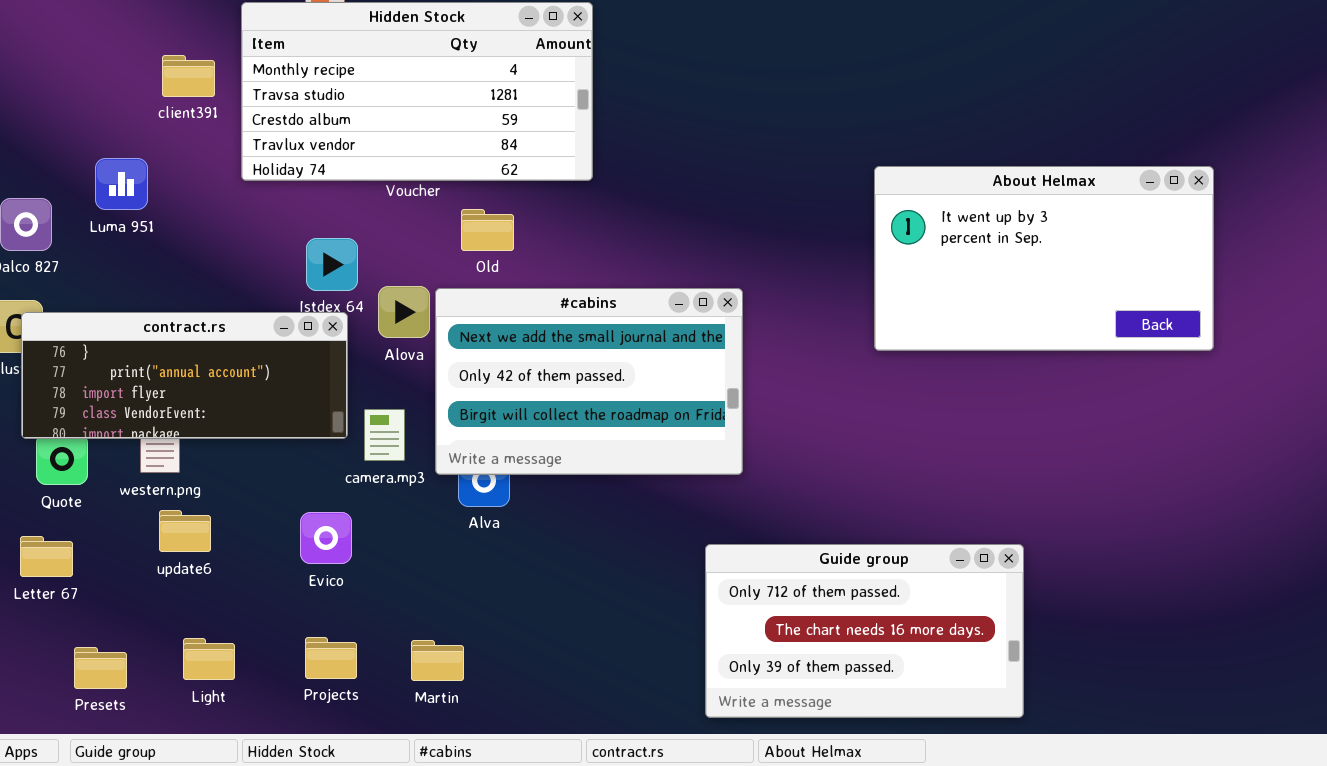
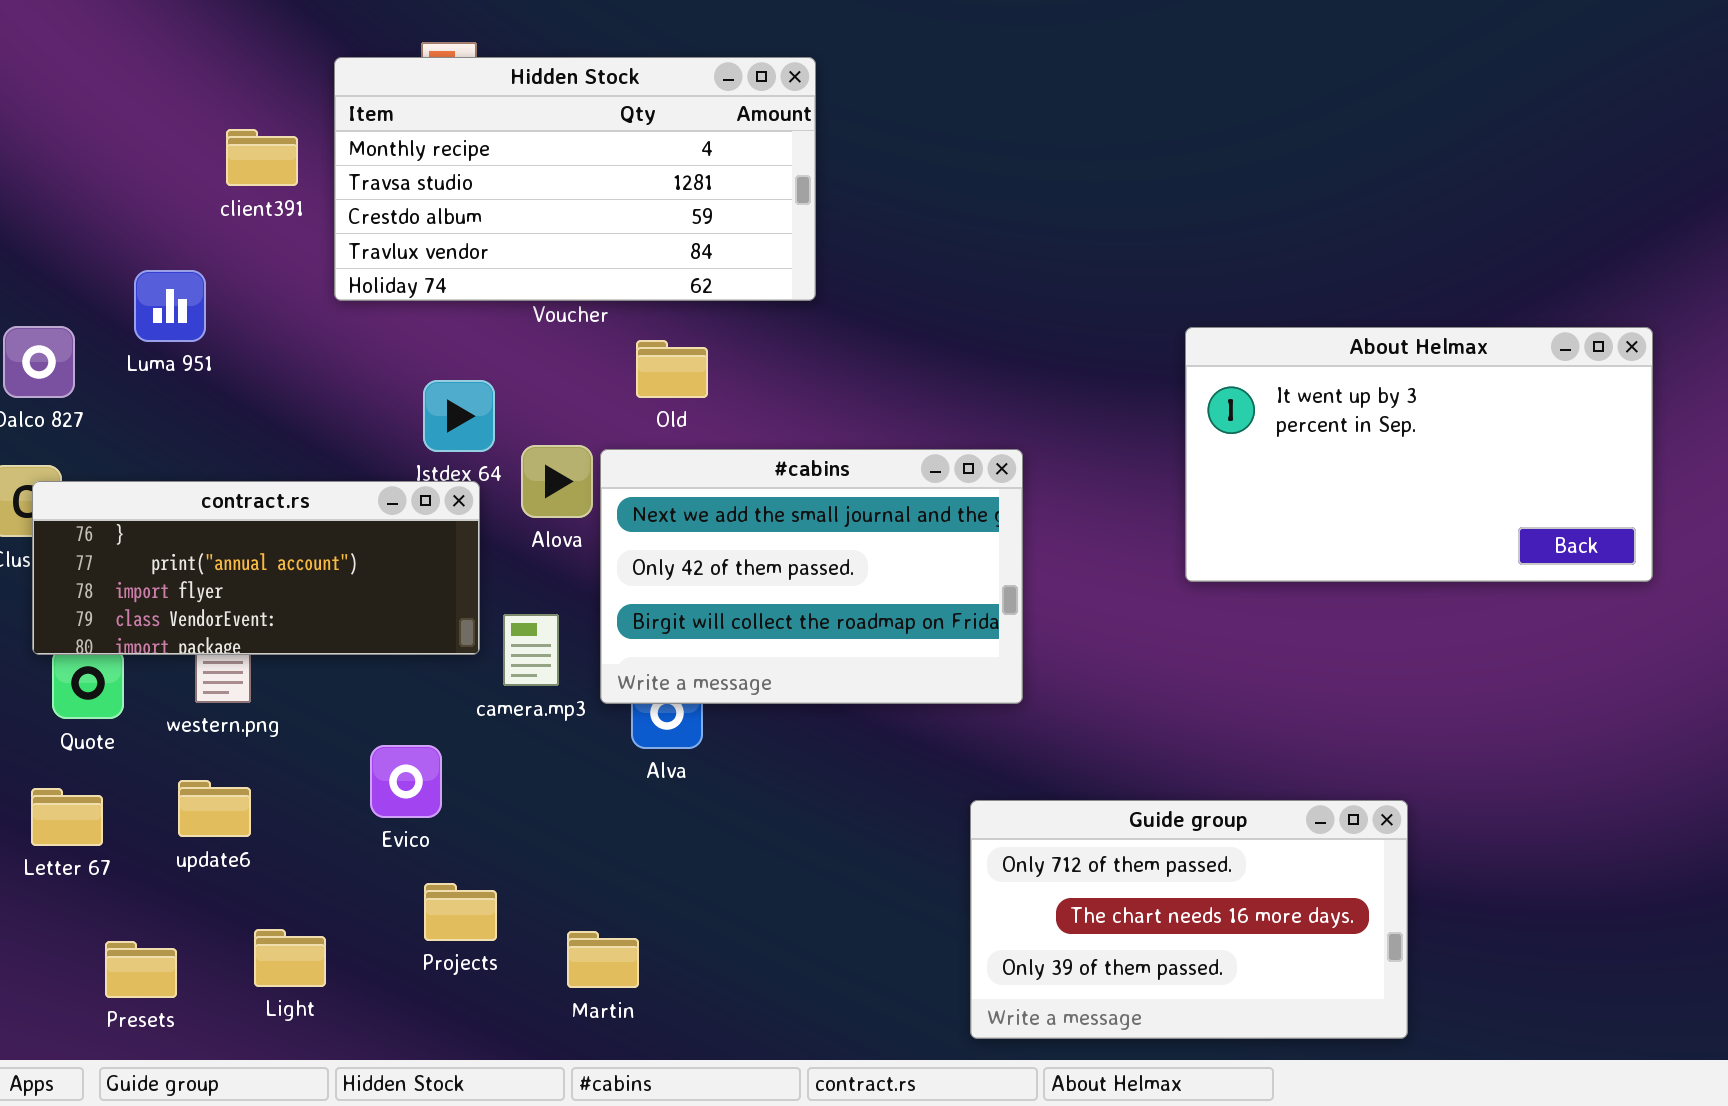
About Helmax: [874,166,1214,351] -> [1185,327,1653,582], moved
update6: [159,510,211,552] -> [178,780,251,837], moved
Evico: [300,512,352,564] -> [370,745,442,818], moved
Projects: [305,637,357,679] -> [424,883,497,941], moved

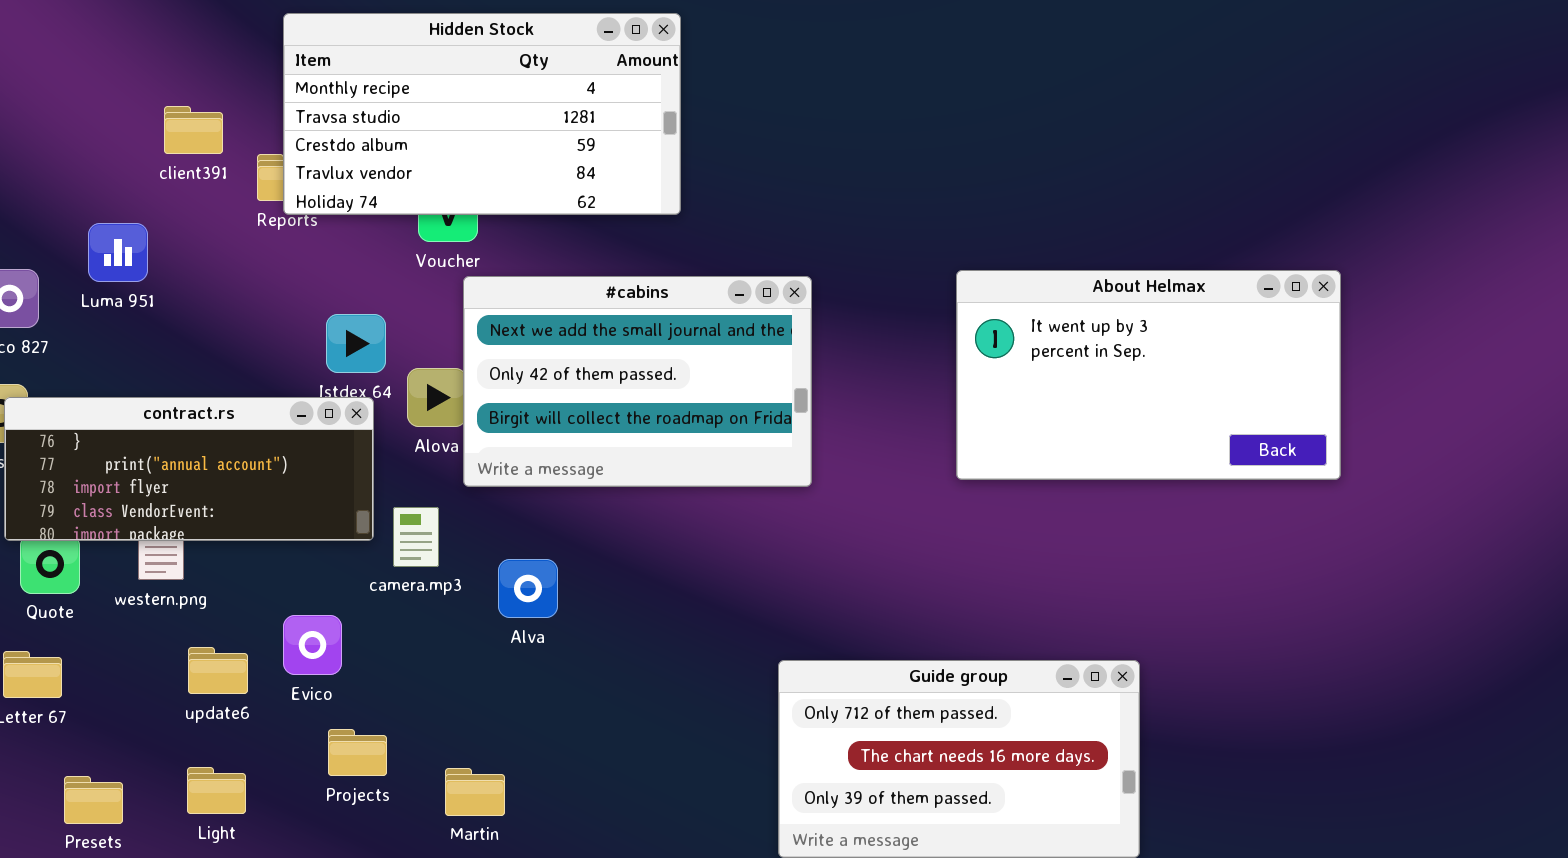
Hidden Stock: [334,57,816,301] -> [283,13,681,215], moved
#cabins: [600,449,1023,704] -> [463,276,812,487], moved
update6: [178,780,251,837] -> [188,647,248,694], moved

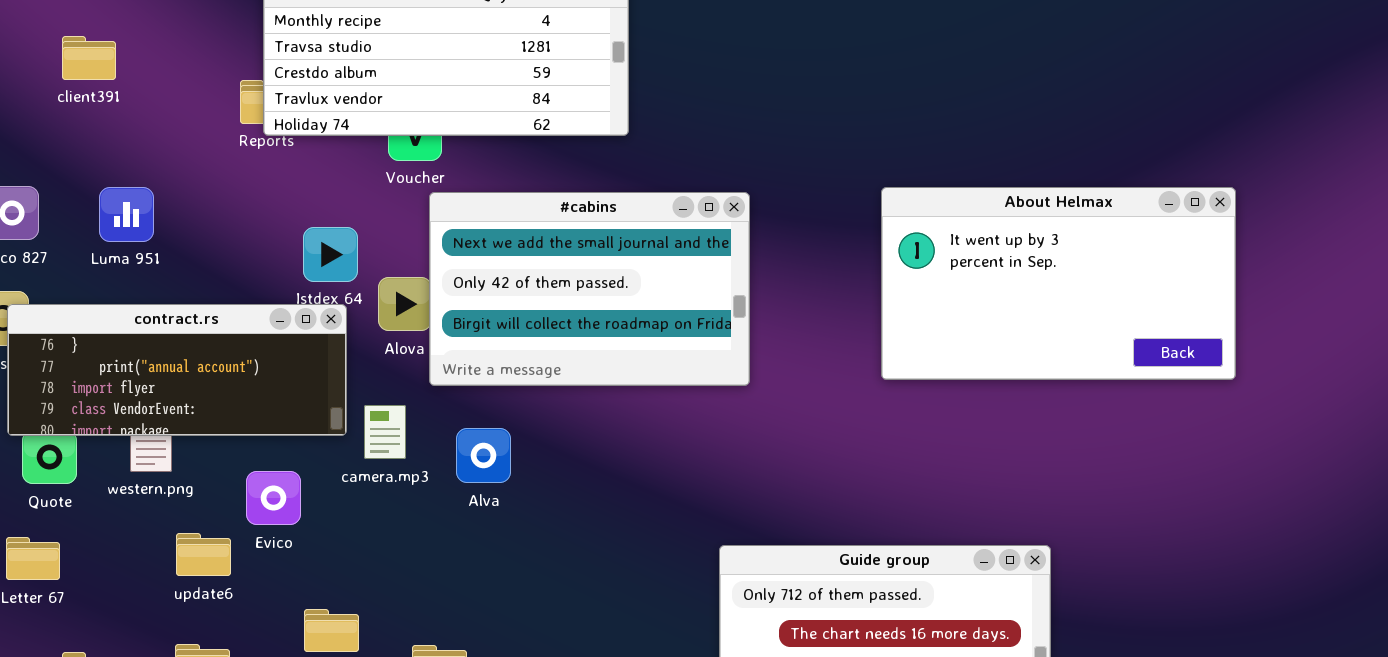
client391: [164,106,223,154] -> [62,36,116,80], moved
Luma 951: [88,223,148,282] -> [99,187,154,242], moved
Alva: [498,559,558,618] -> [456,428,511,483], moved
Evico: [283,615,342,675] -> [246,471,301,525], moved

